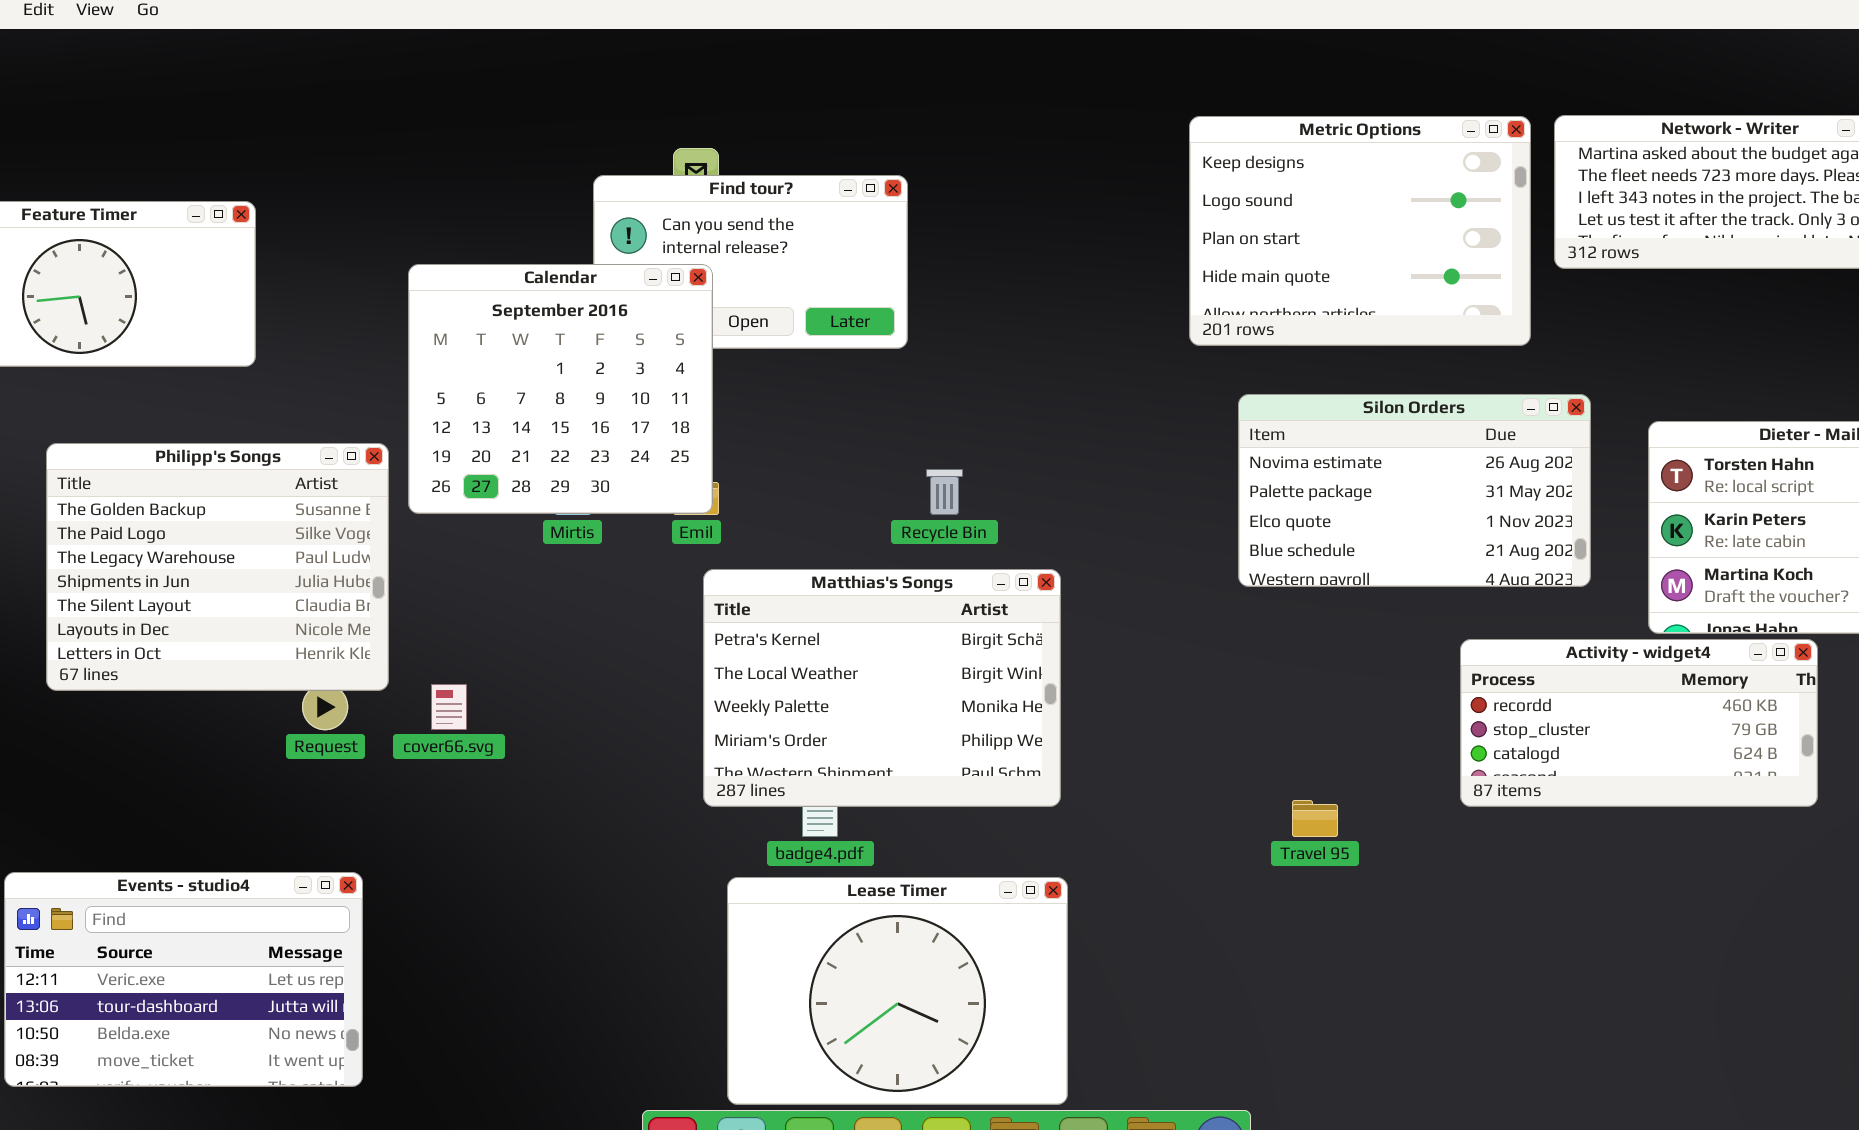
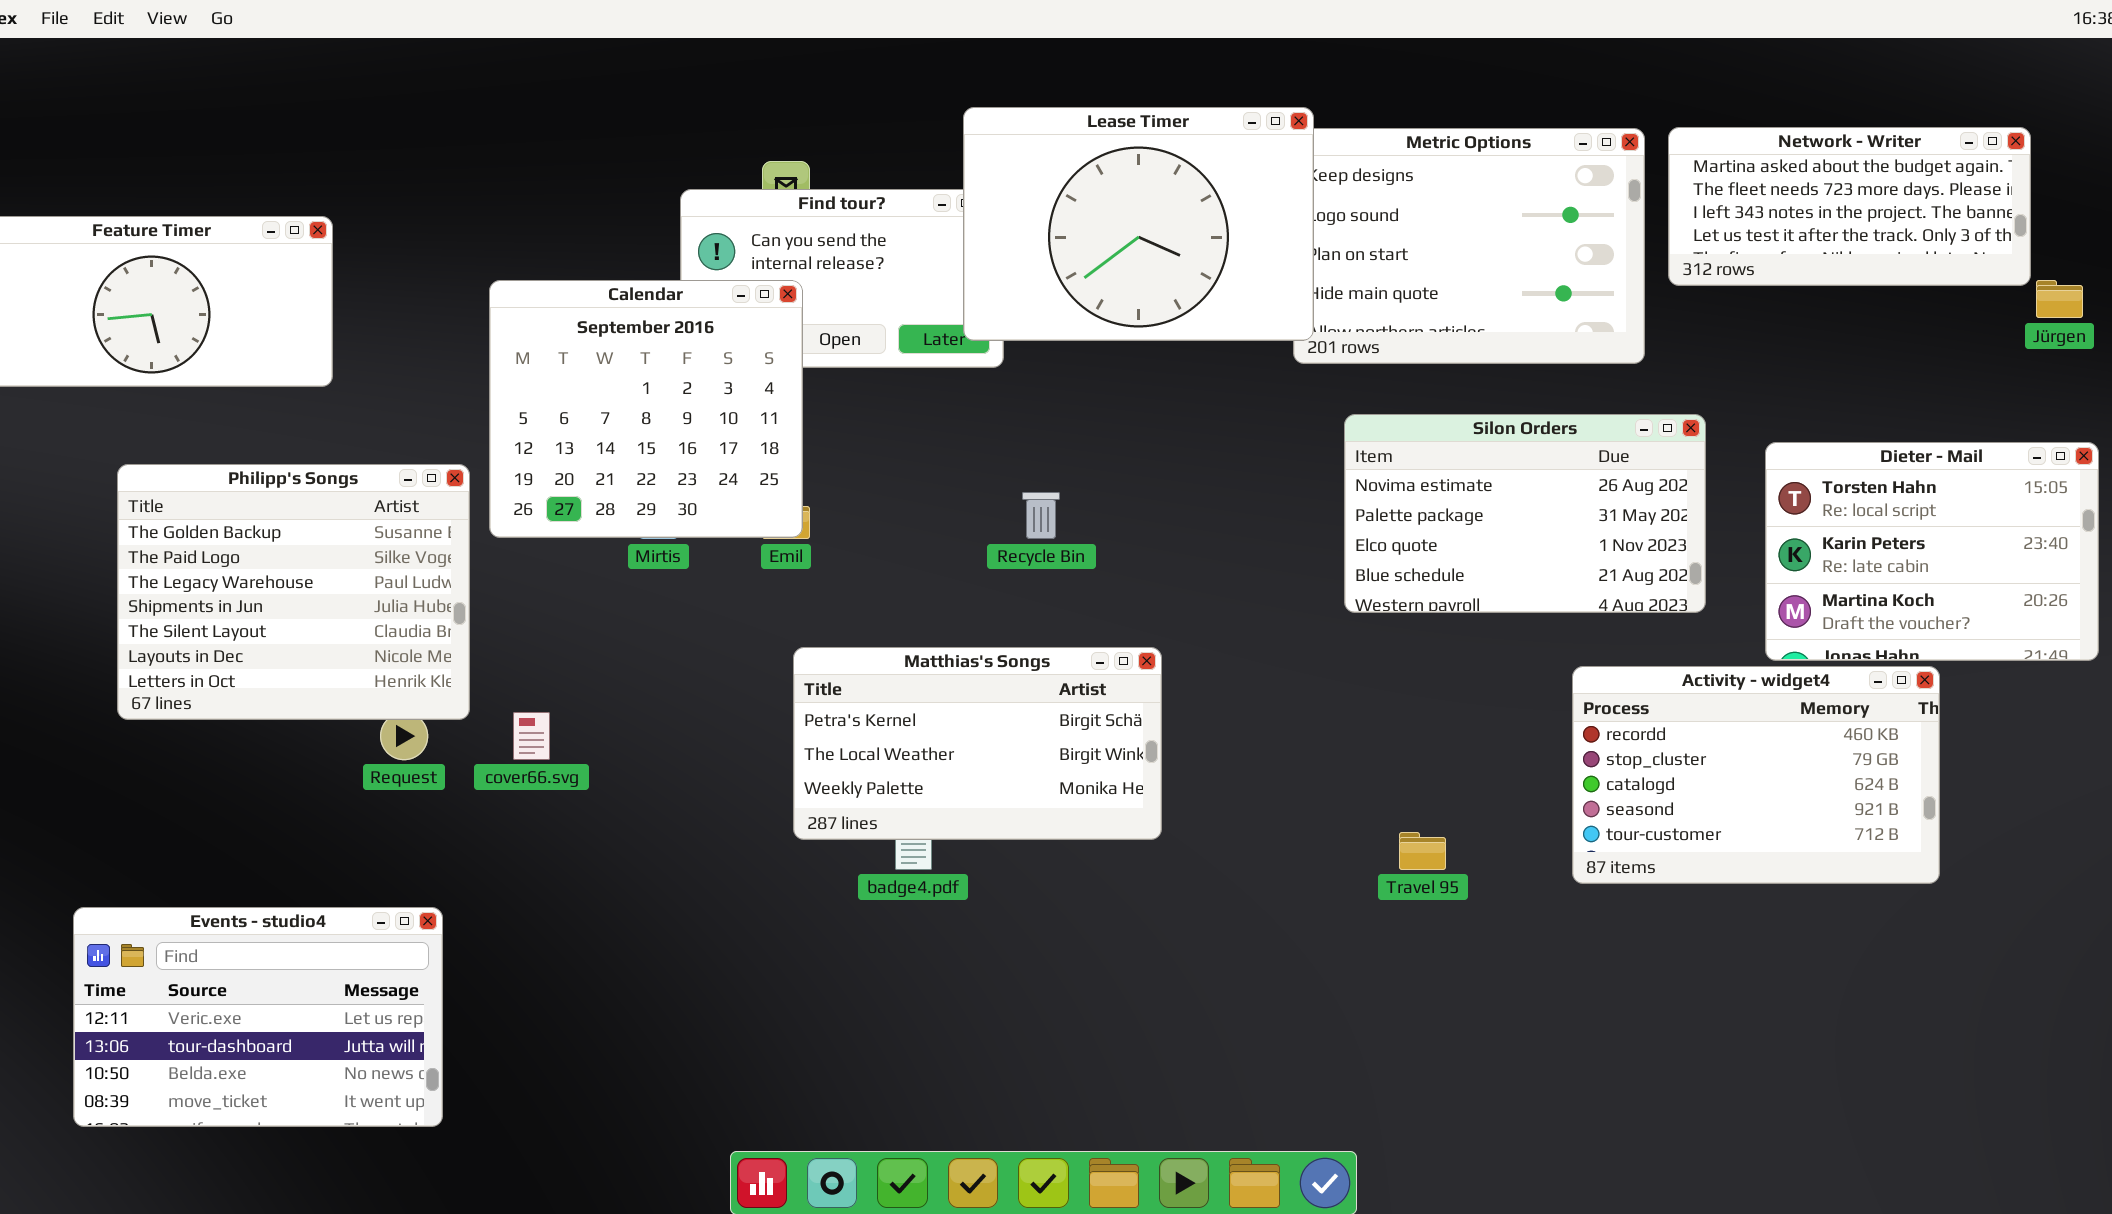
Matthias's Songs: [703,569,1061,807] -> [793,647,1162,840], resized
Activity - widget4: [1460,639,1818,807] -> [1572,666,1940,884], resized
Lease Timer: [727,877,1068,1105] -> [963,107,1314,341], moved

